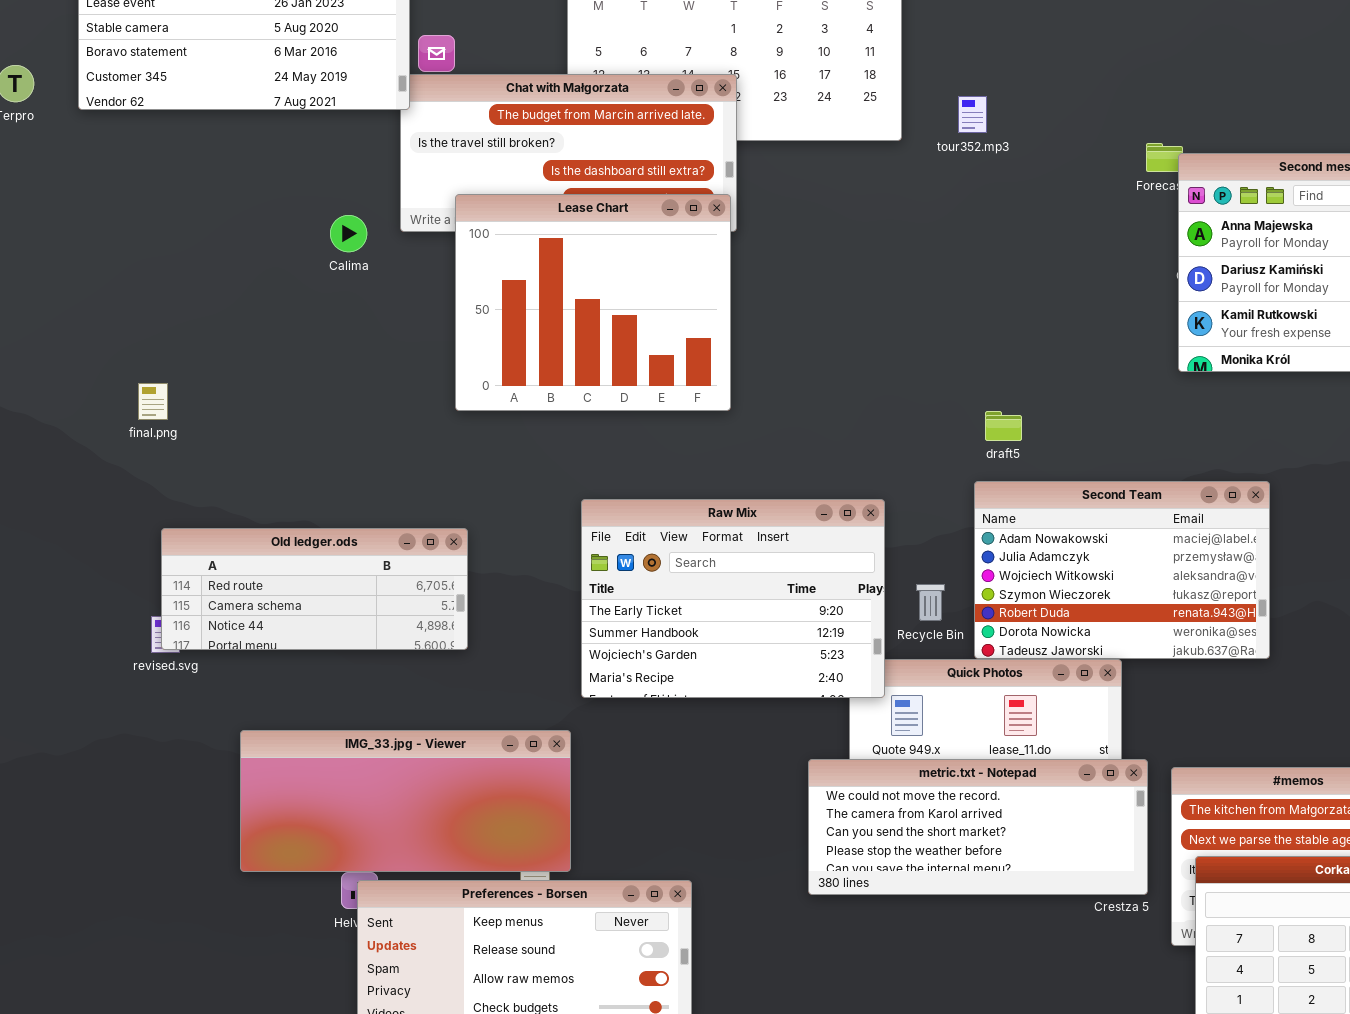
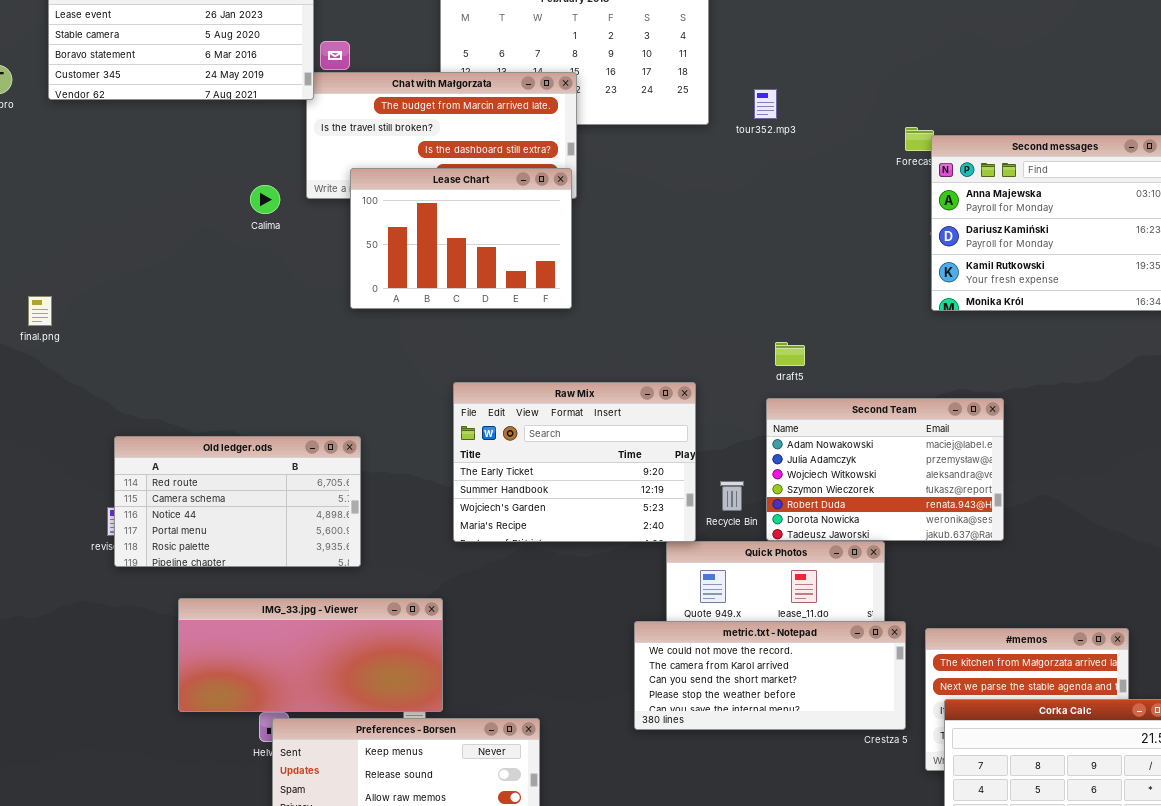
Lease Chart: [455,194,731,411] -> [350,168,572,309], resized
final.png: [138,383,168,420] -> [28,296,52,326], moved
Raw Mix: [581,499,885,698] -> [453,382,696,542], moved
Old ledger.ods: [161,528,468,650] -> [114,436,361,567], resized

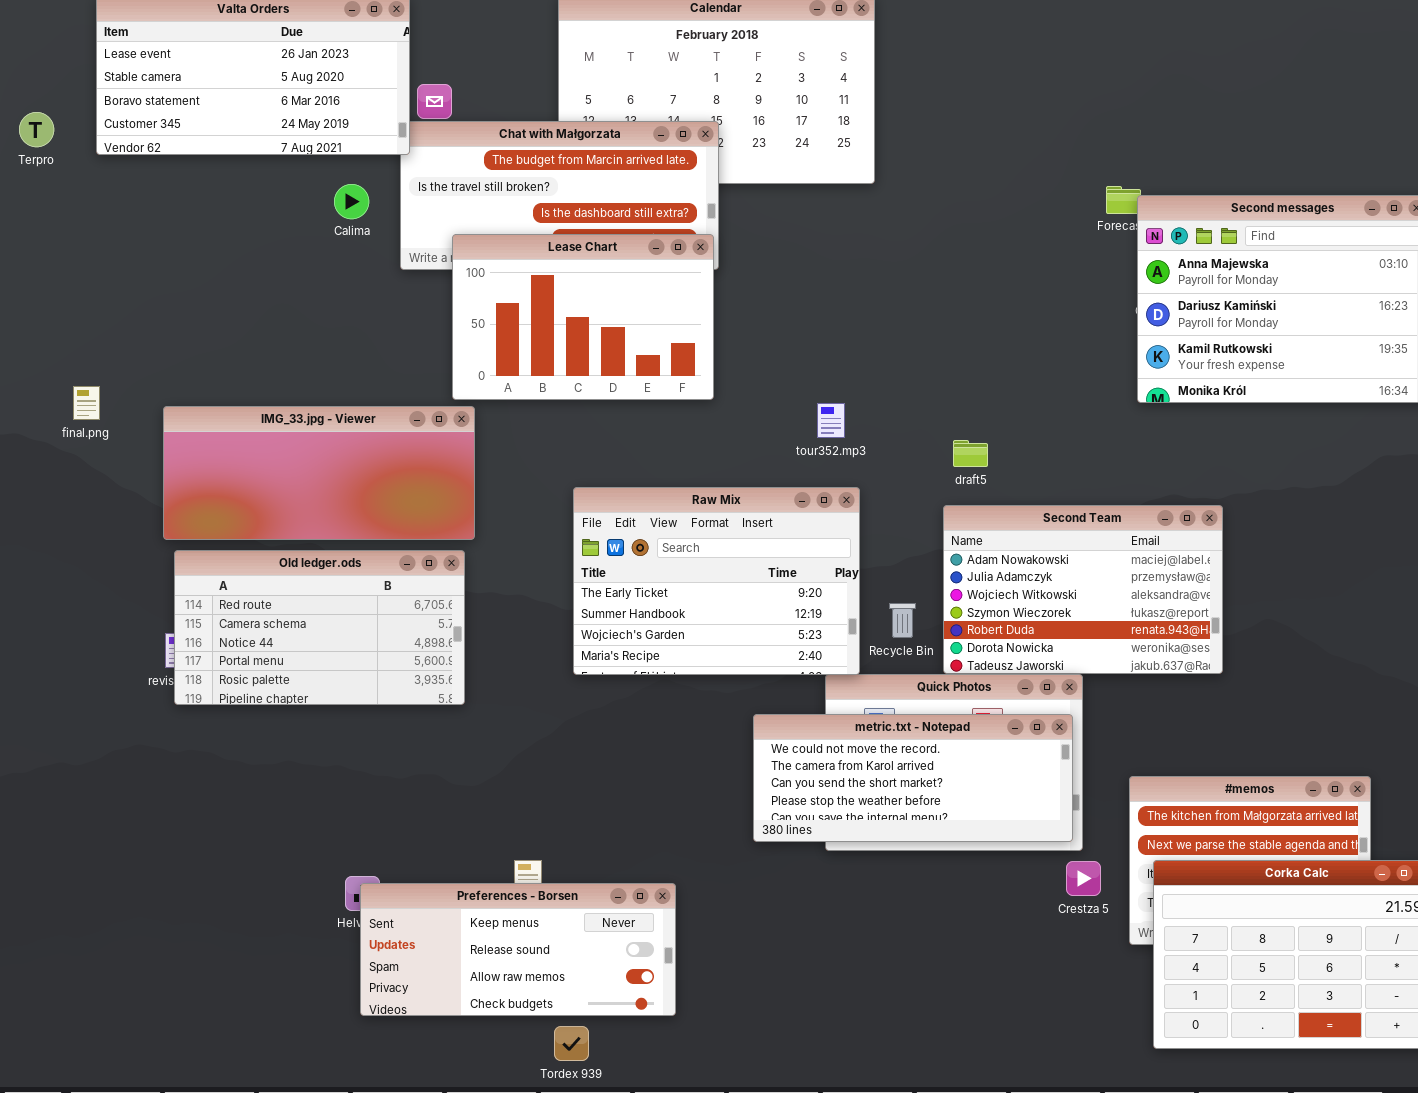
tour352.mp3: [754,89,777,119] -> [817,403,845,438], moved
Calima: [250,185,280,214] -> [334,184,369,219], moved
IMG_33.jpg - Viewer: [178,598,443,712] -> [163,406,475,540], moved
metric.txt - Notepad: [634,621,906,730] -> [753,714,1073,842], moved

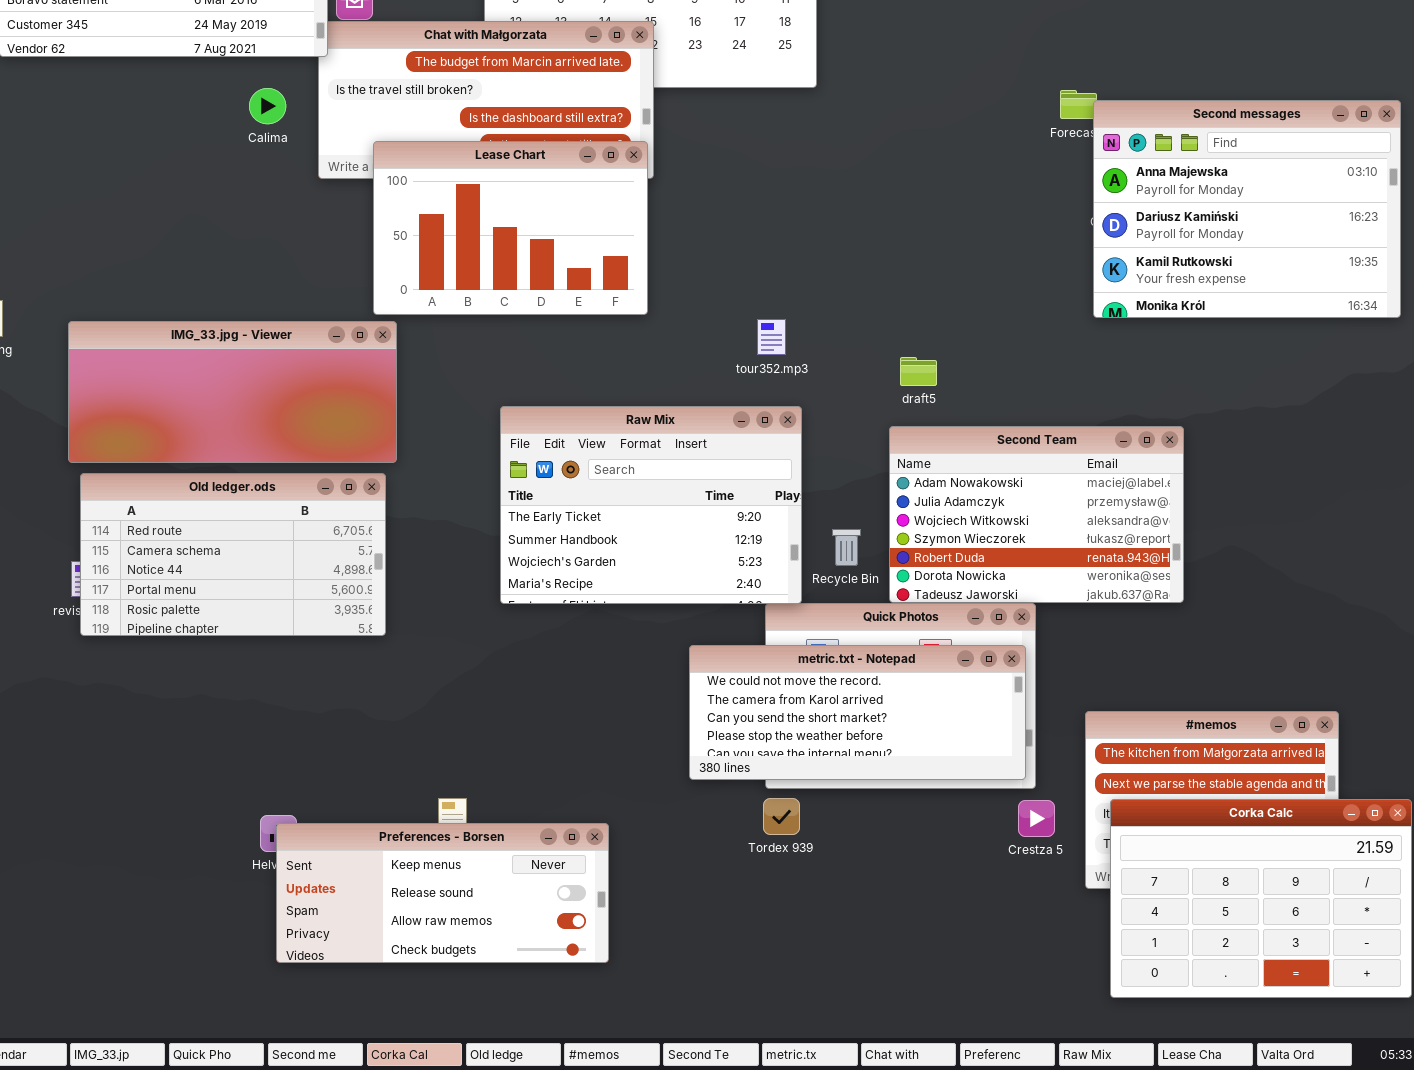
Tordex 939: [554,1026,589,1061] -> [763,798,800,835], moved

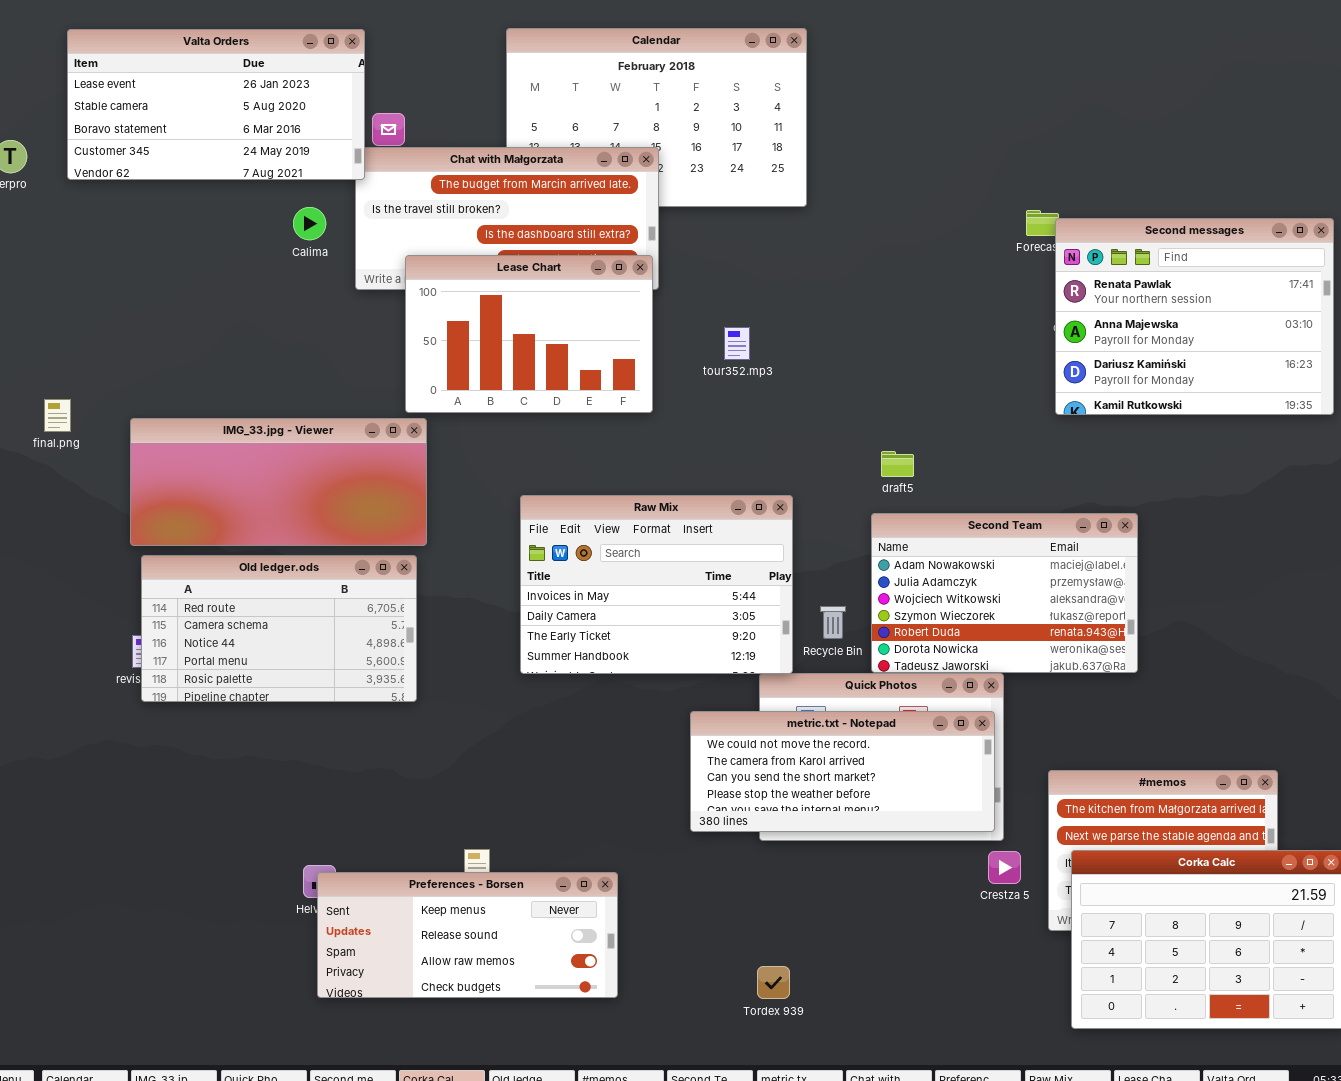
Second messages: [1093,100,1401,318] -> [1055,218,1334,415], scrolled up 1 row
tour352.mp3: [757,319,786,355] -> [724,327,750,360], moved
Raw Mix: [500,406,802,604] -> [520,495,793,674], scrolled up 2 rows
Tordex 939: [763,798,800,835] -> [757,966,790,999], moved

